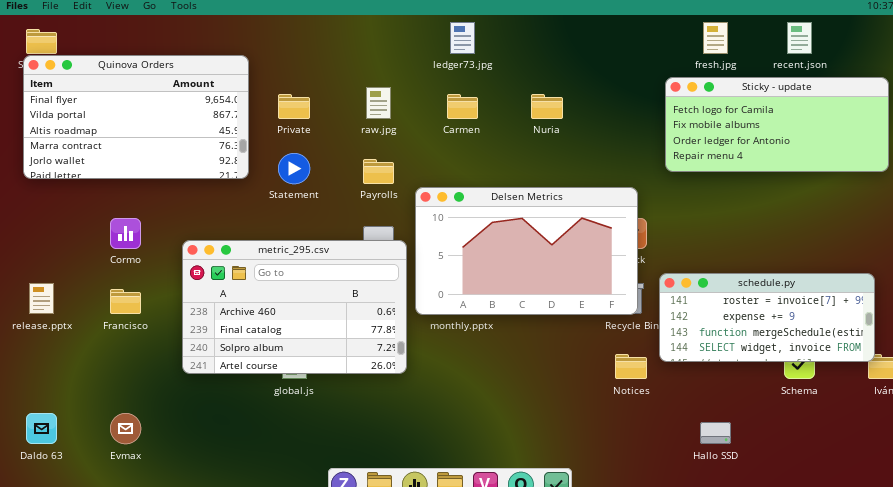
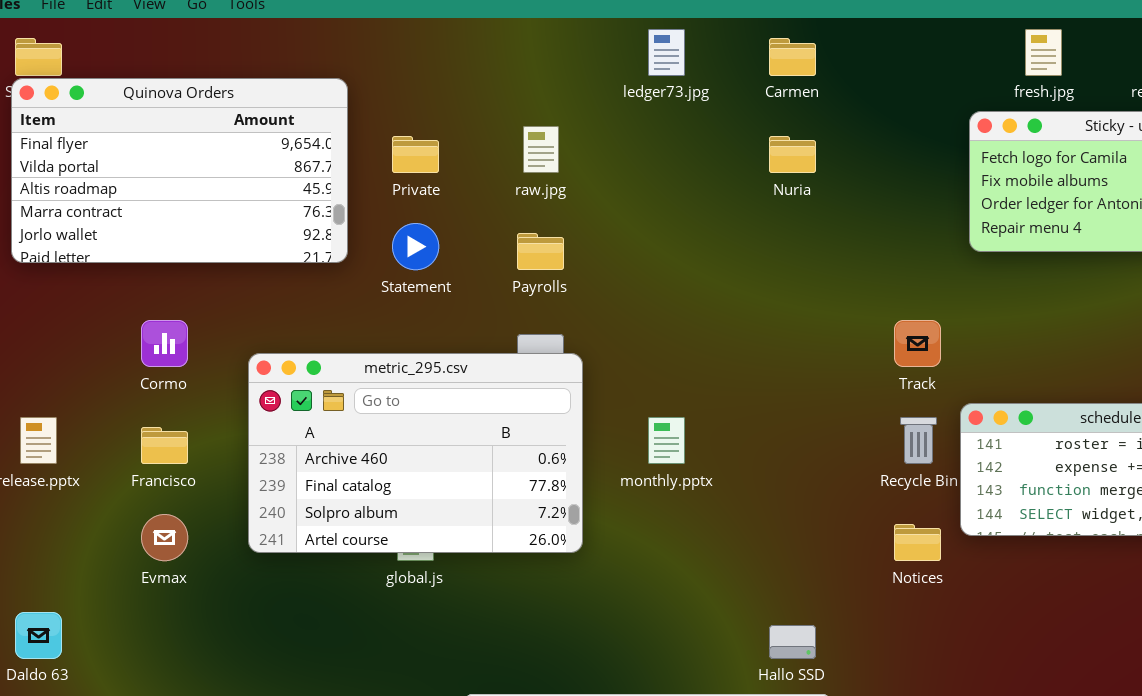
Carmen: [447,94,478,119] -> [769,38,816,76], moved
Delsen Metrics: [415,187,638,315] -> none, closed
Evmax: [110,413,141,444] -> [141,514,188,561], moved
Hallo SSD: [700,422,731,444] -> [769,625,816,659], moved

